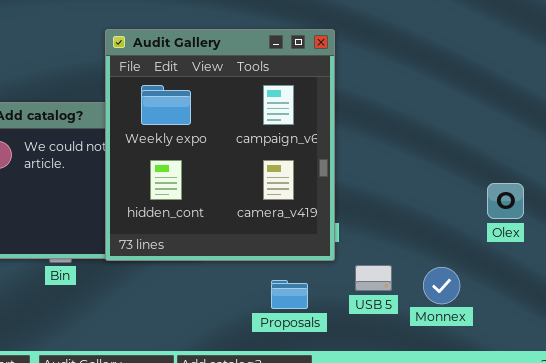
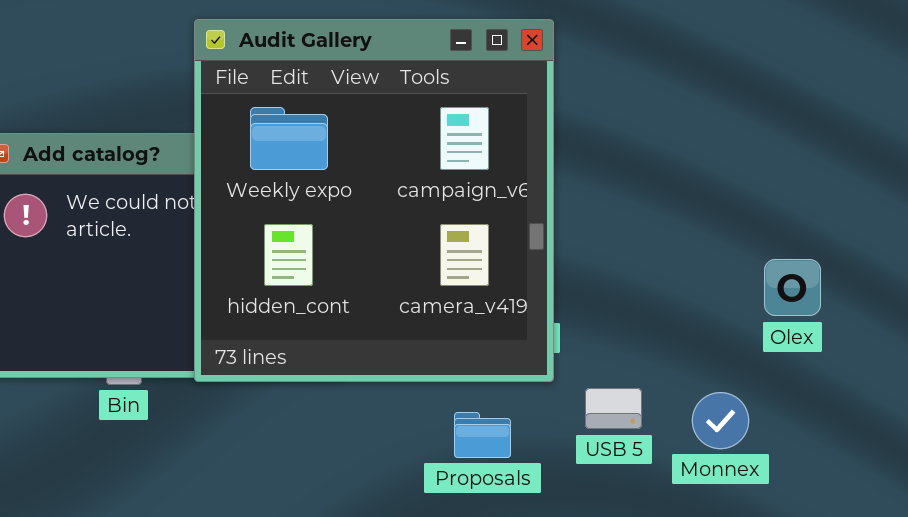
Olex: [487,183,524,219] -> [764,259,821,316], moved

